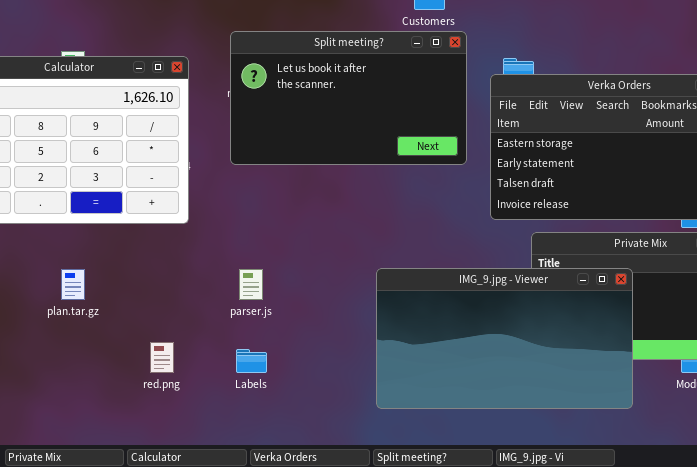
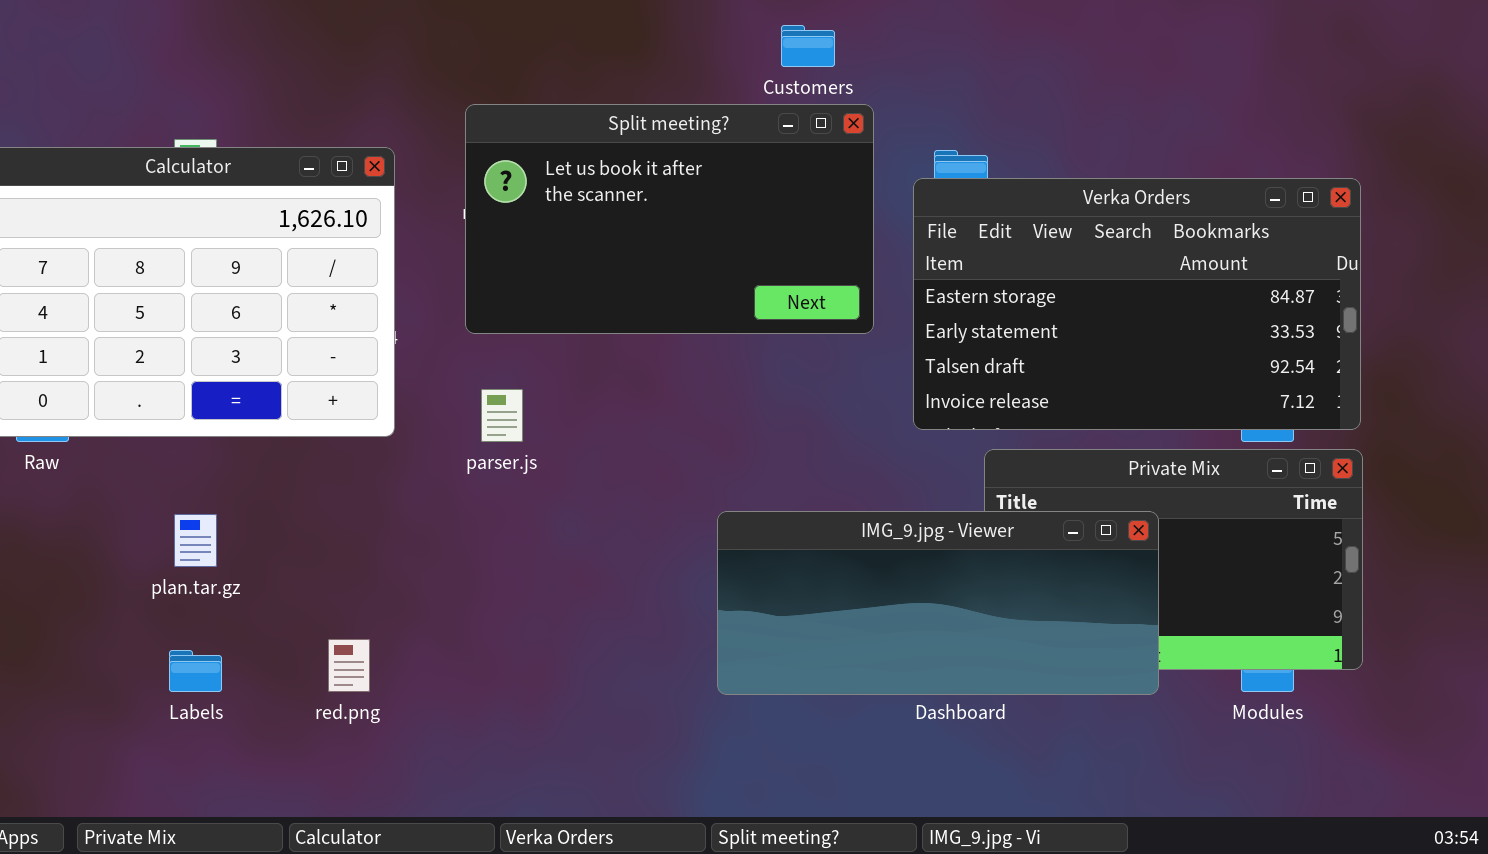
IMG_9.jpg - Viewer: [376,268,633,409] -> [717,511,1159,695], resized
parser.js: [239,269,263,300] -> [481,389,523,442], moved
Labels: [236,349,267,373] -> [169,650,222,692], moved

